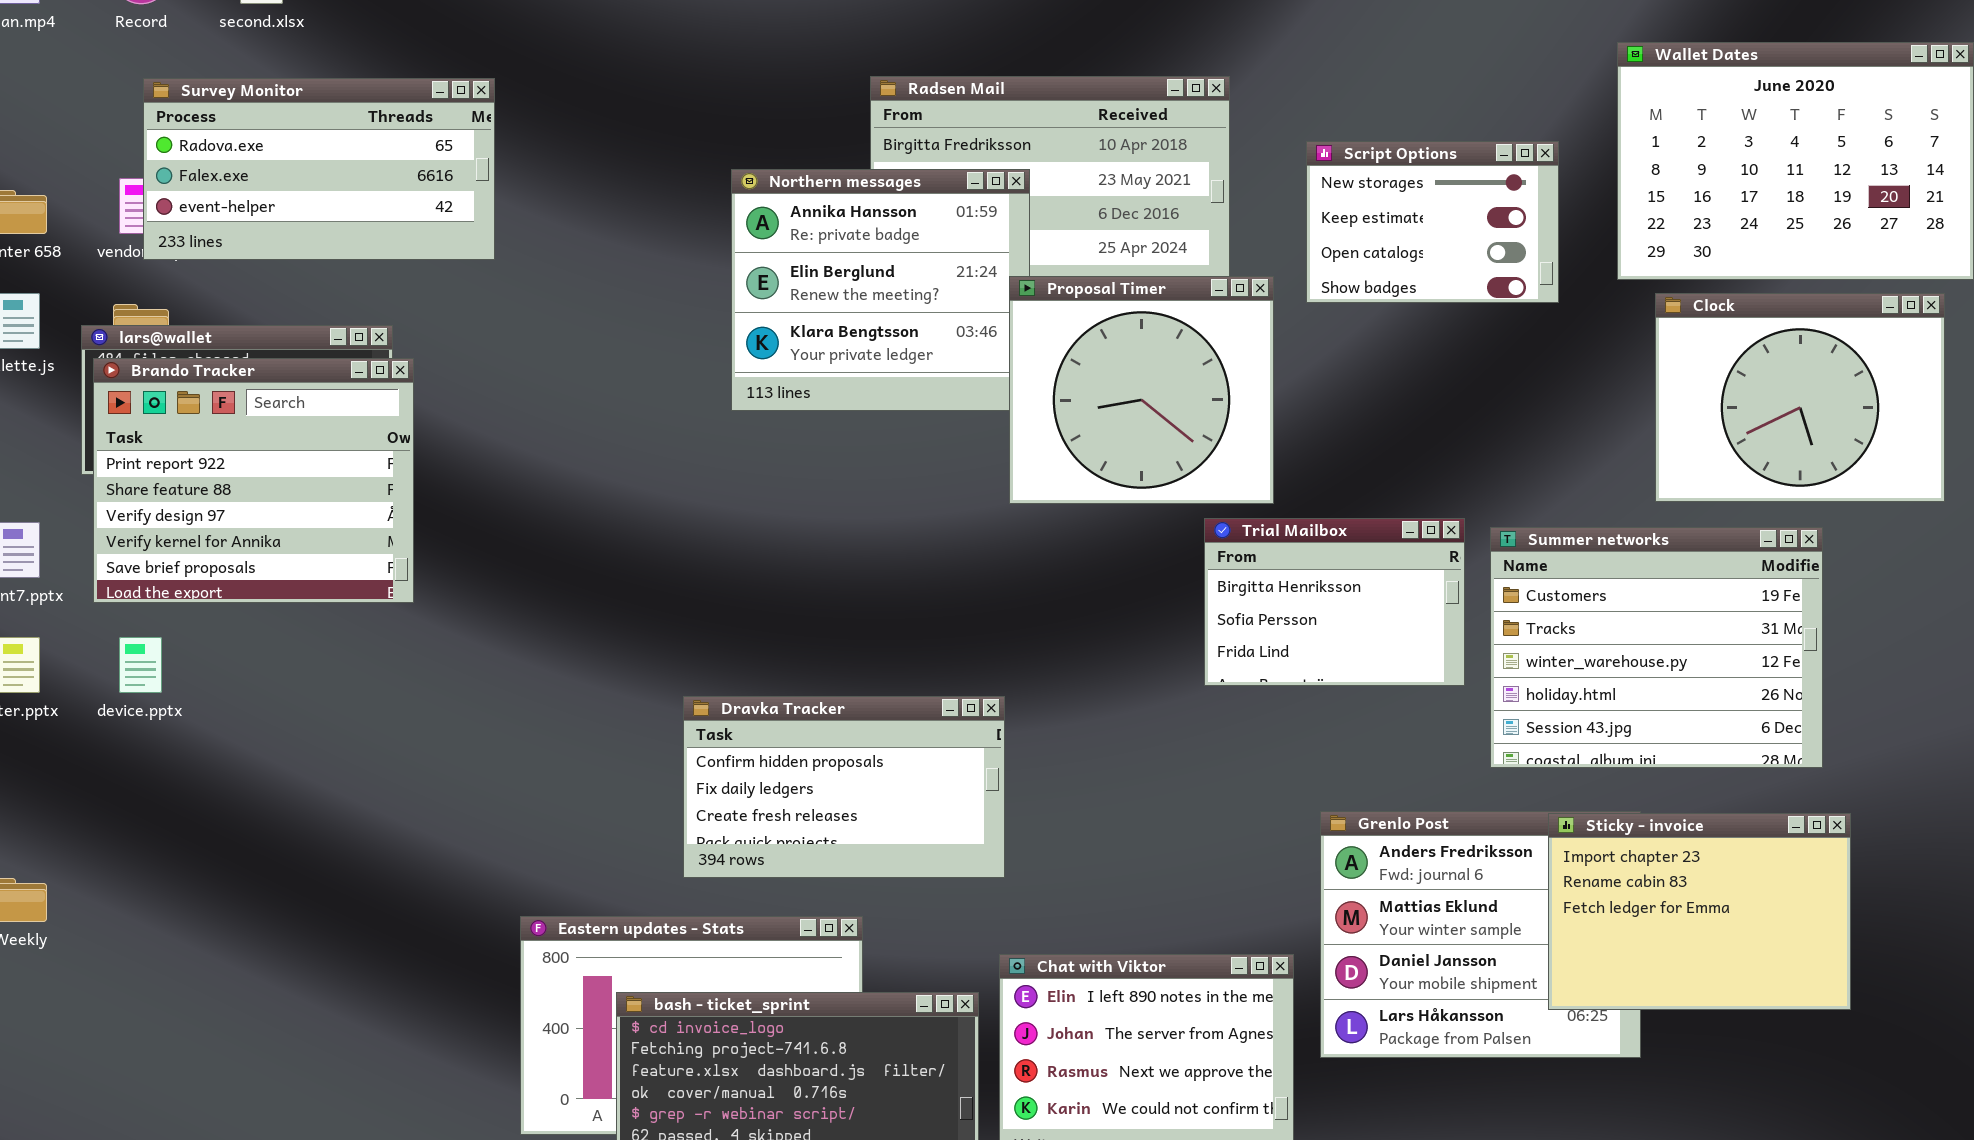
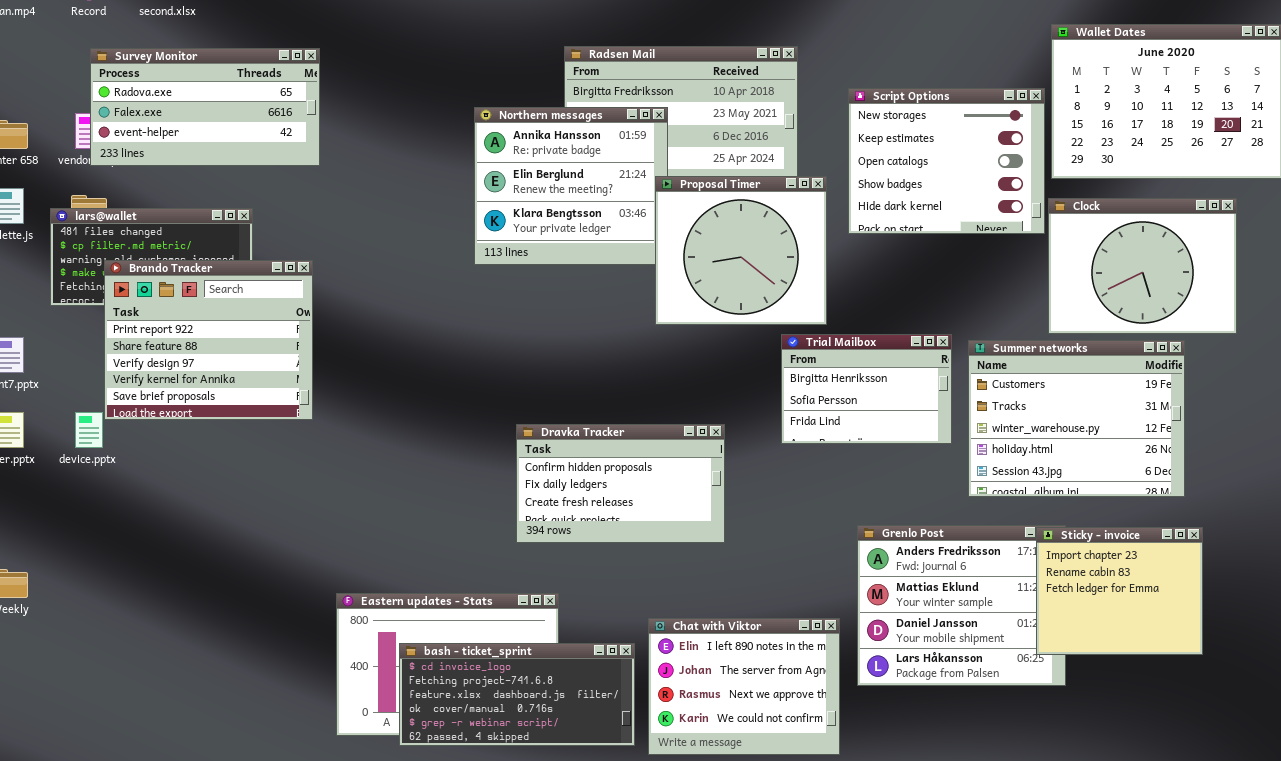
Script Options: [1306,141,1559,303] -> [848,88,1045,234], resized
Clock: [1655,293,1945,502] -> [1048,198,1237,334], moved
Brando Tracker: [93,358,414,603] -> [104,260,313,420], moved
Dravka Tracker: [683,696,1005,878] -> [516,424,725,543], moved
Sticky - invoice: [1548,813,1851,1010] -> [1036,527,1203,655], resized

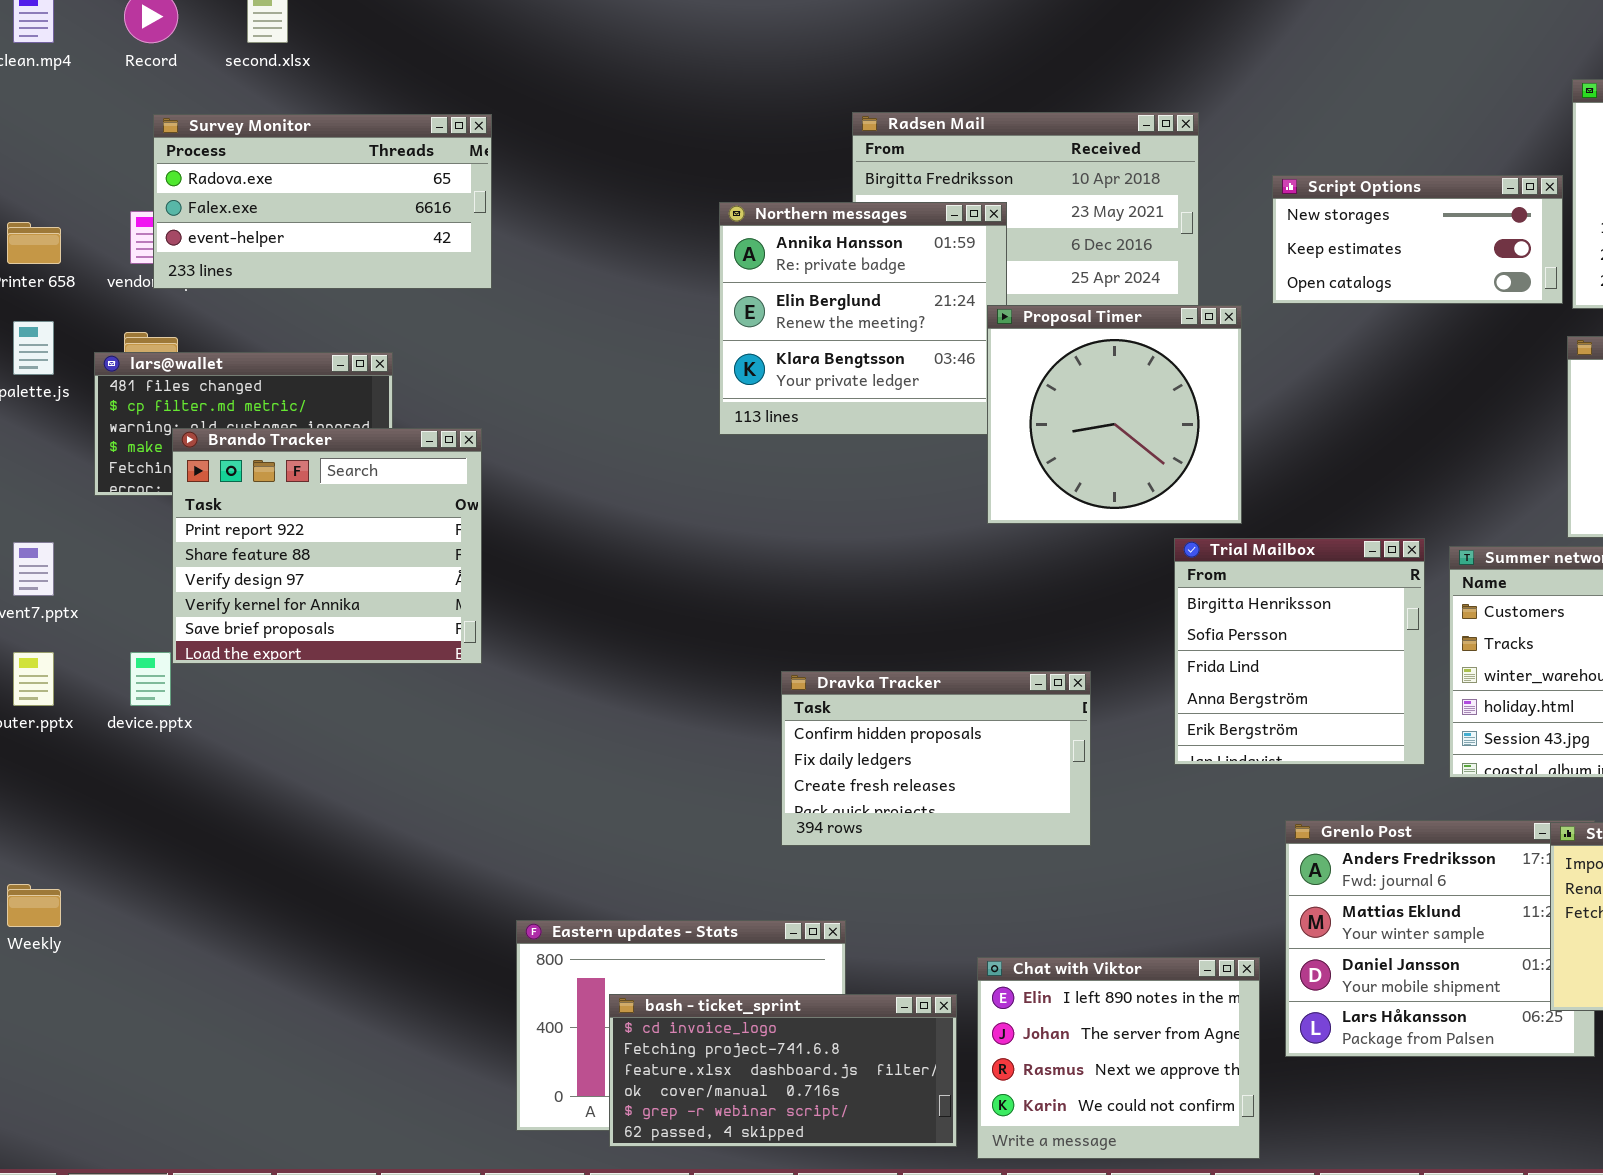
Script Options: [848,88,1045,234] -> [1272,175,1563,304], resized
Trial Mailbox: [781,334,952,444] -> [1174,538,1425,765], resized

